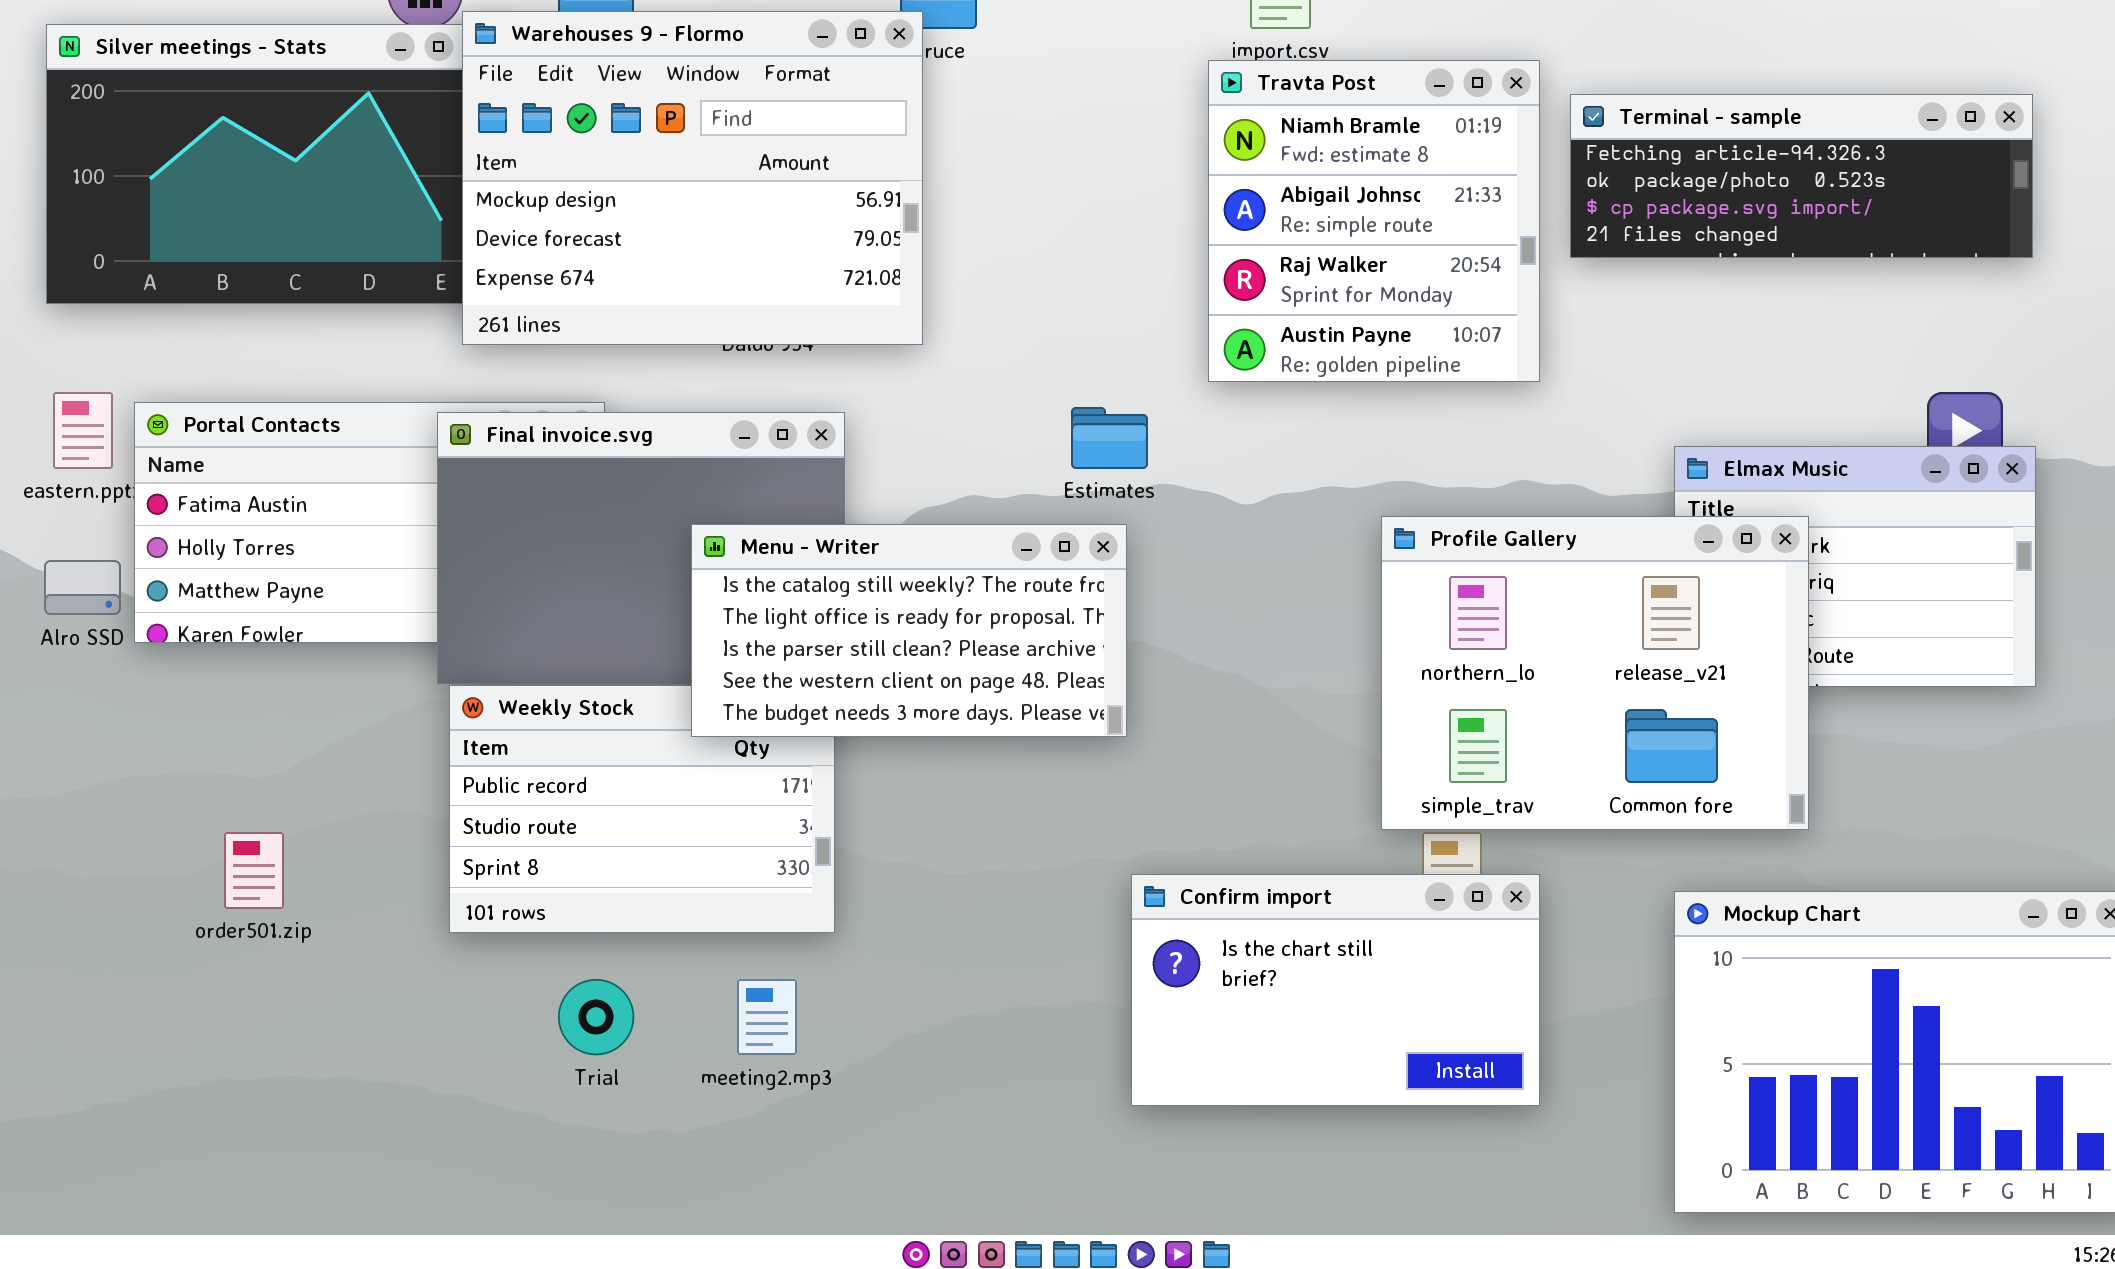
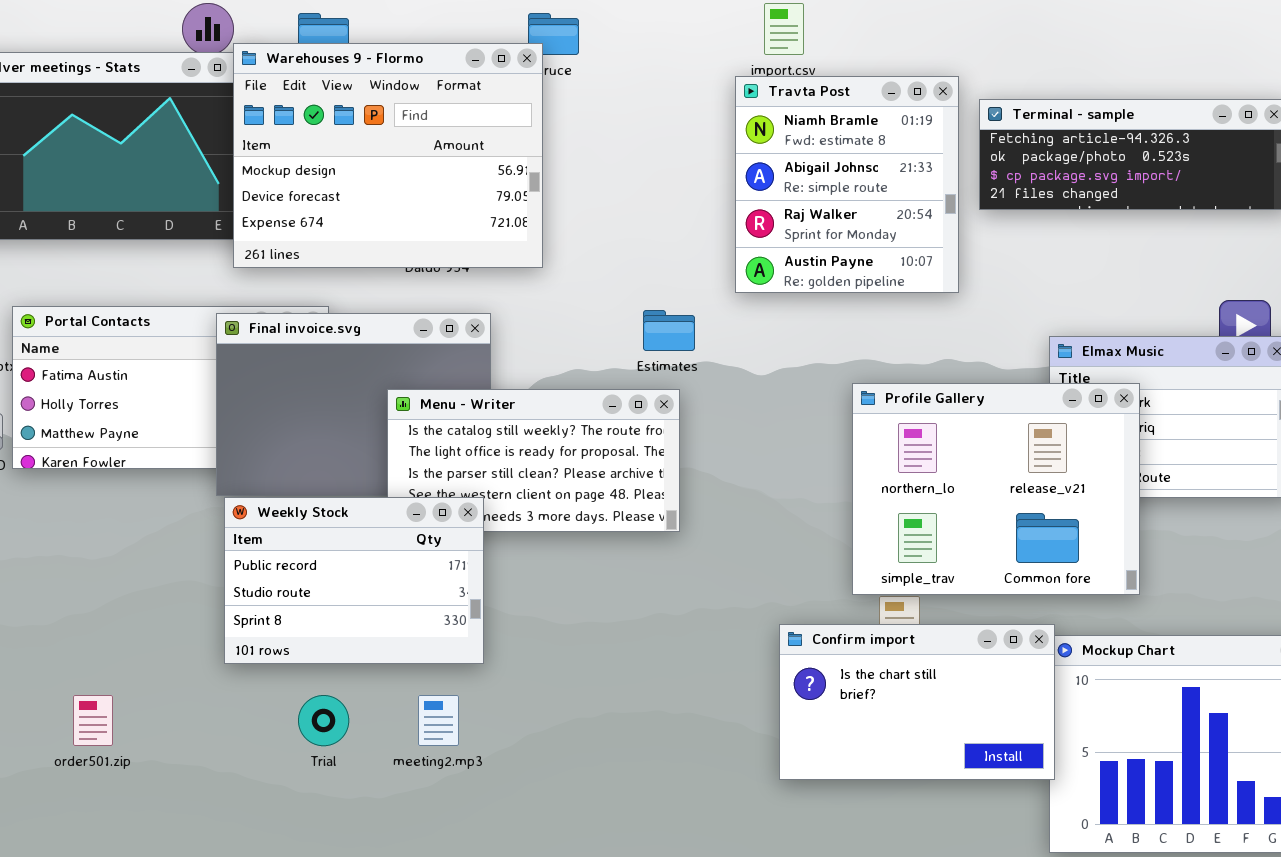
Weekly Stock: [449,685,835,933] -> [224,497,484,664], raised
order501.zip: [224,832,284,909] -> [73,695,113,746], moved
Confirm import: [1131,874,1540,1106] -> [779,624,1055,780], moved

